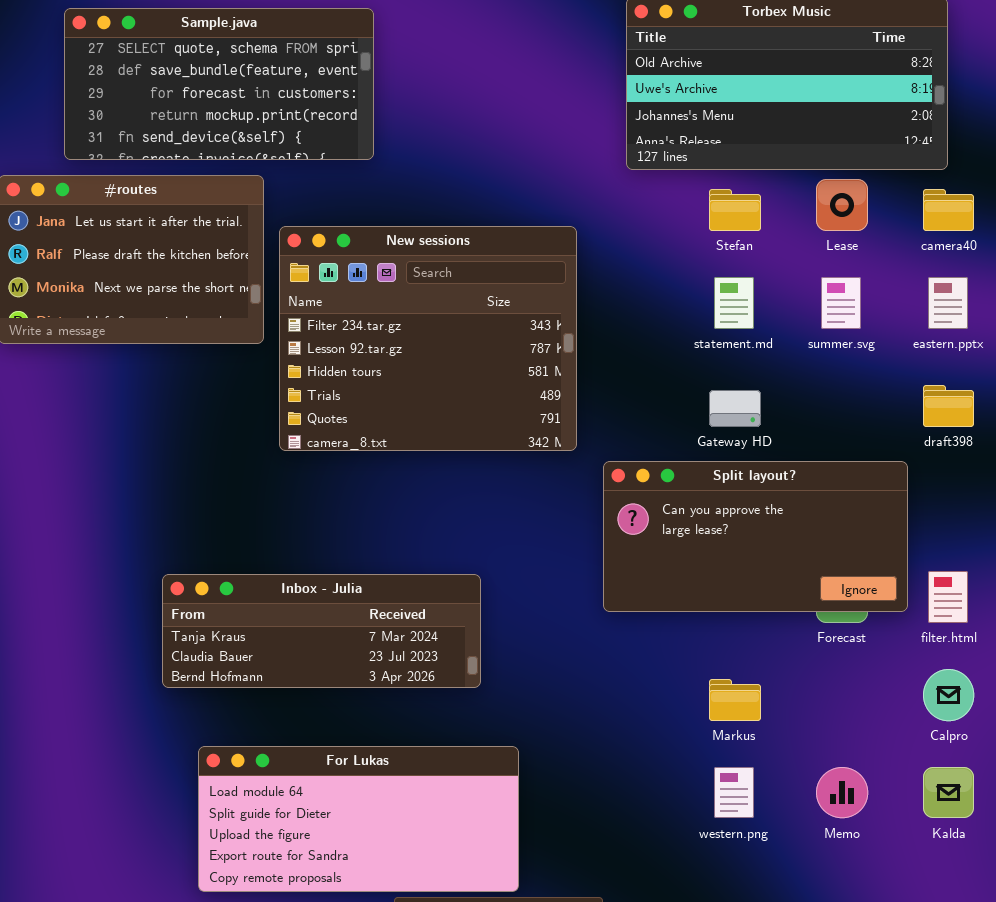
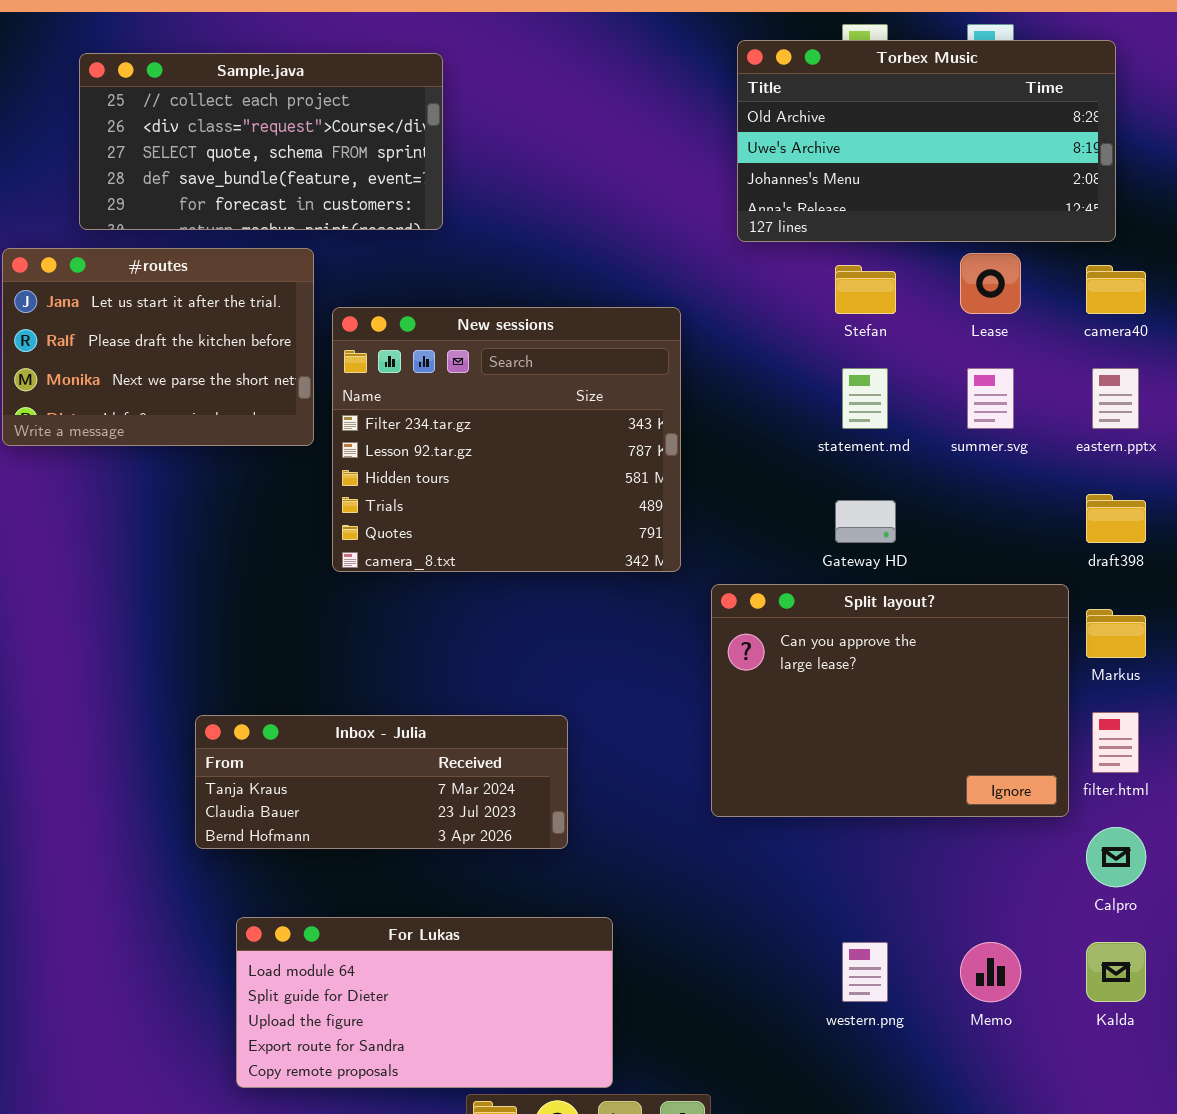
Sample.java: [64,8,374,160] -> [79,53,443,230], scrolled up 2 rows
Split layout?: [603,461,908,612] -> [711,584,1069,817], resized
Markus: [709,679,761,721] -> [1086,609,1146,658], moved

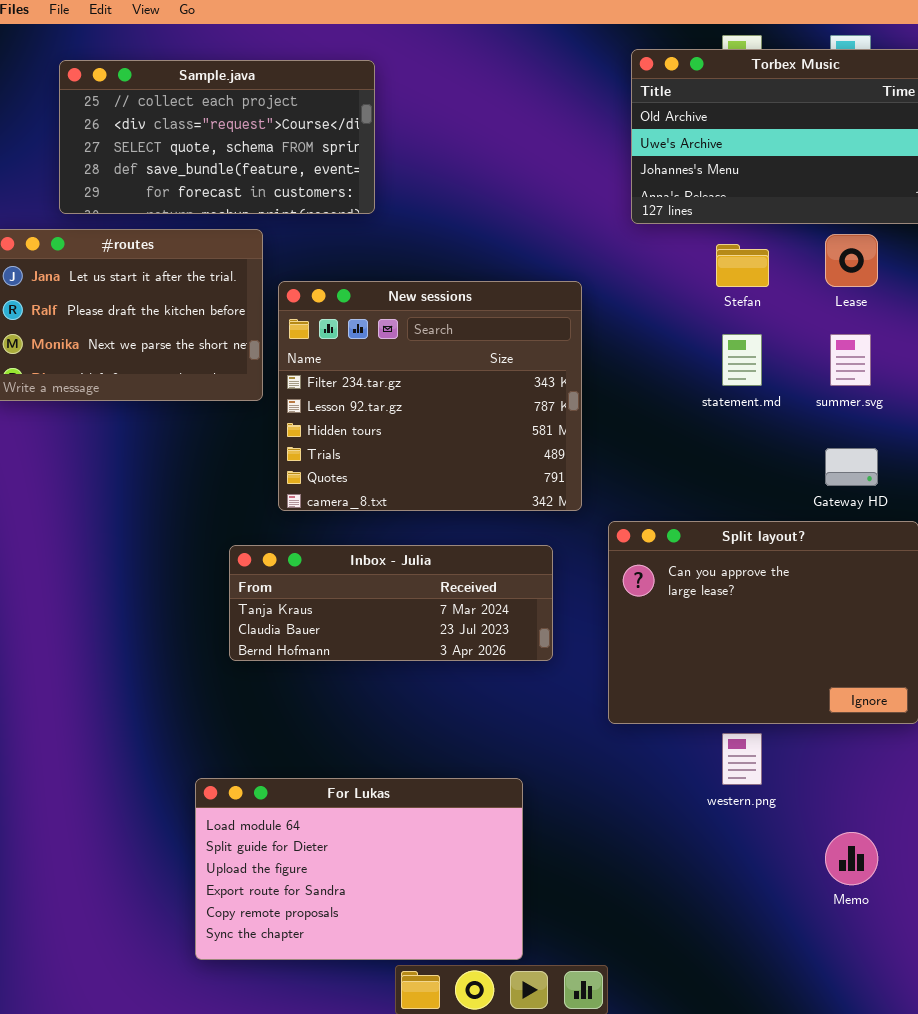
Gateway HD: [835,500,896,543] -> [825,448,878,486], moved
Inbox - Julia: [195,715,568,849] -> [229,545,553,661], moved
For Lukas: [236,917,613,1088] -> [195,778,523,960], resized
western.png: [842,942,888,1002] -> [722,733,762,785], moved

